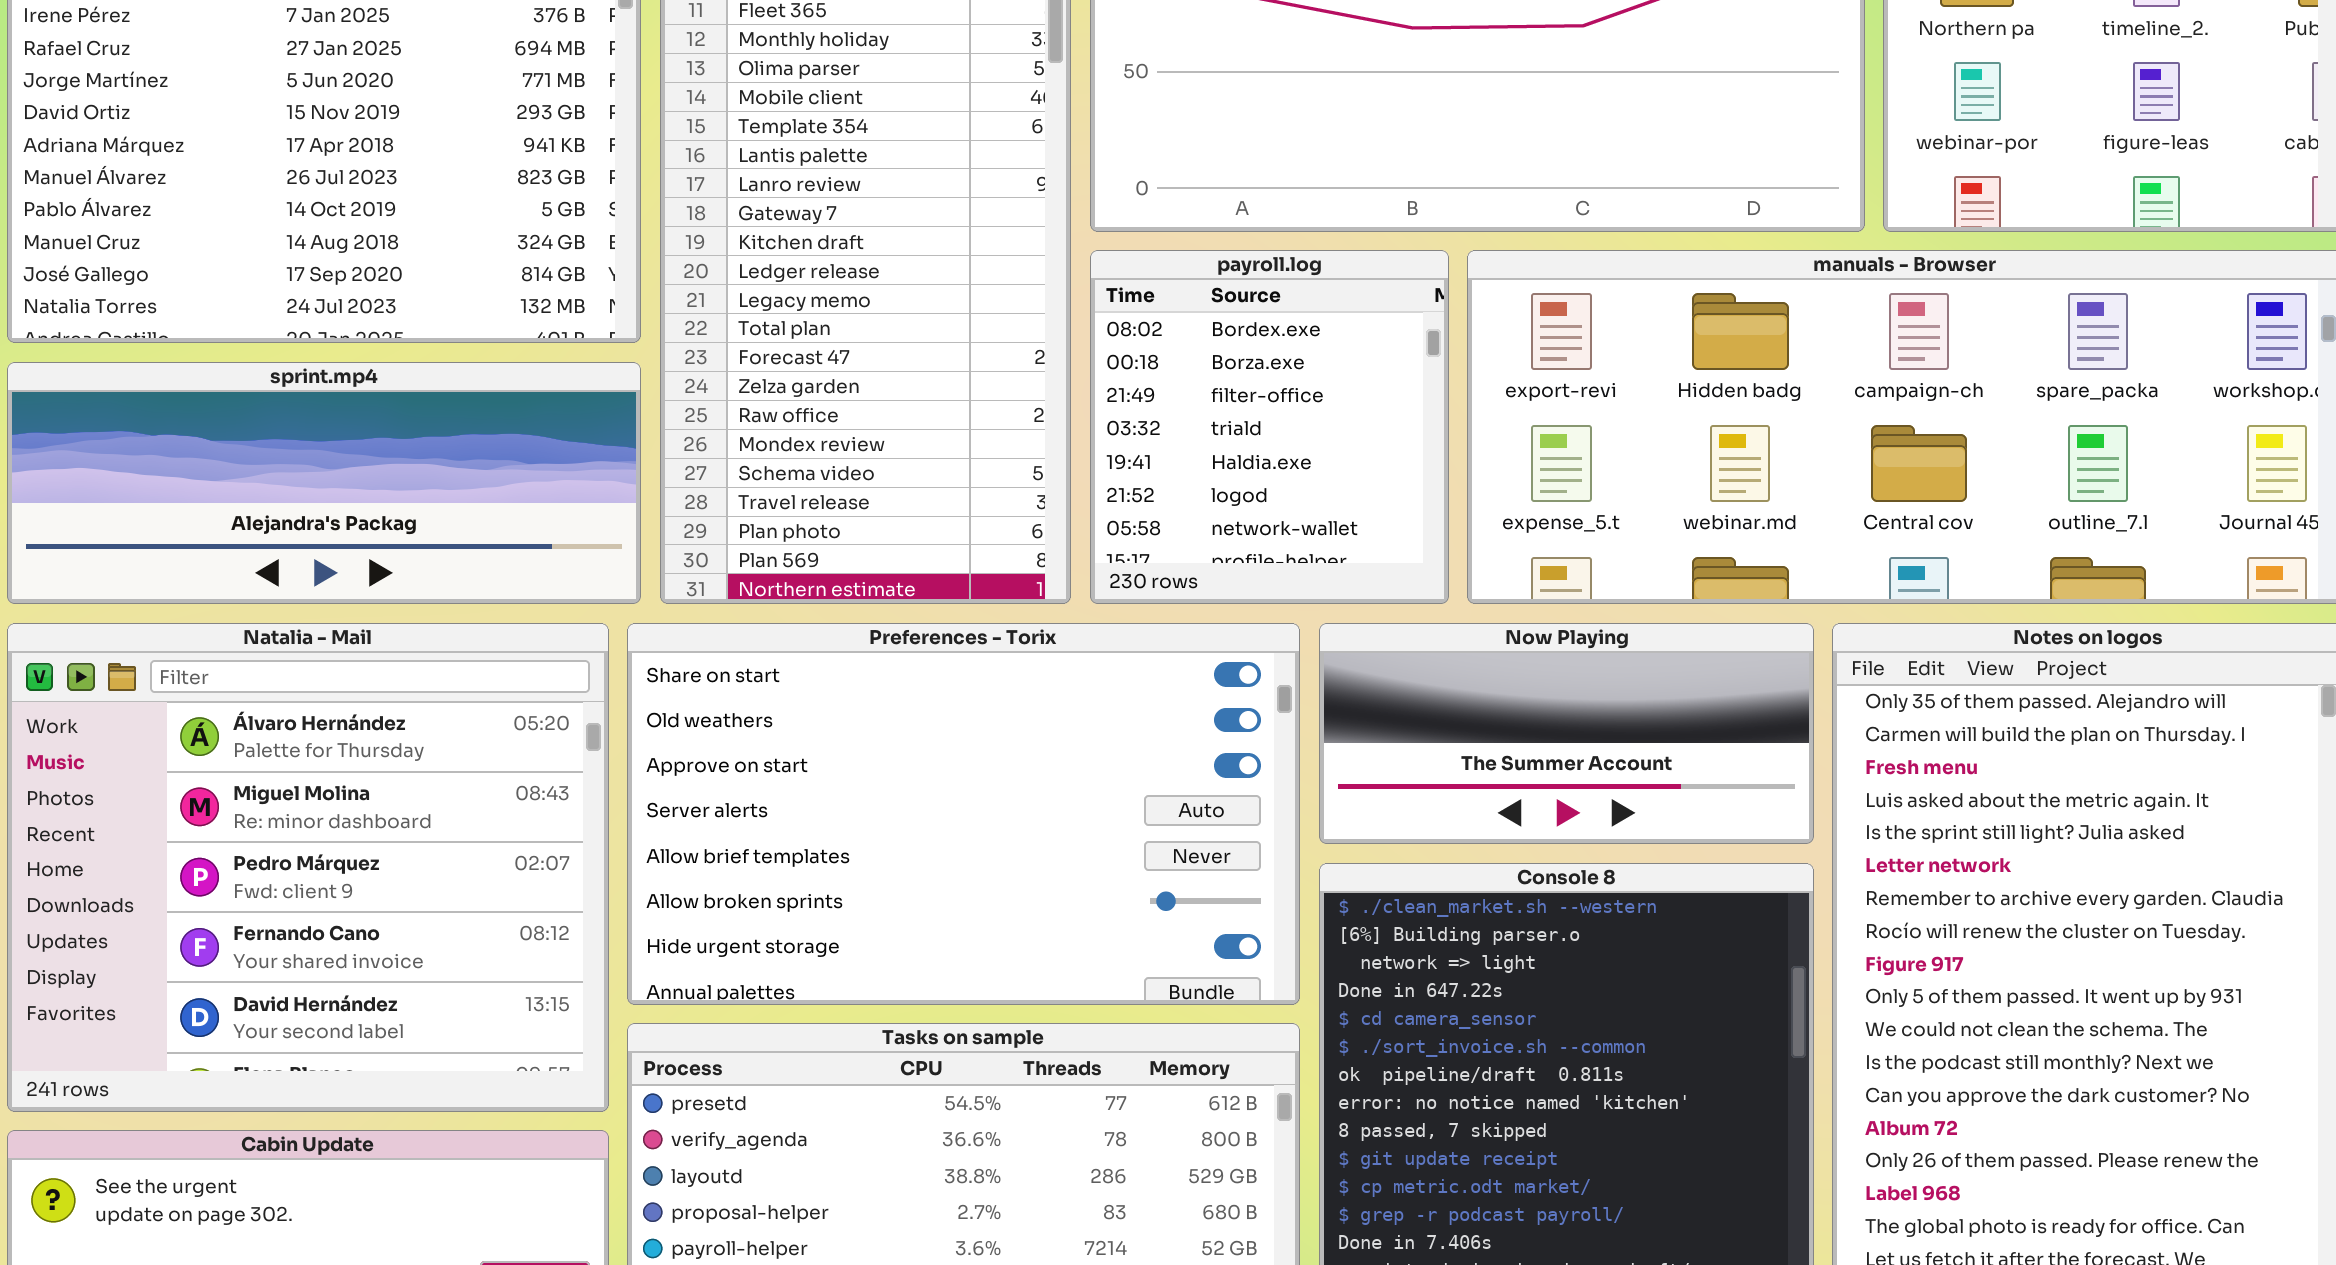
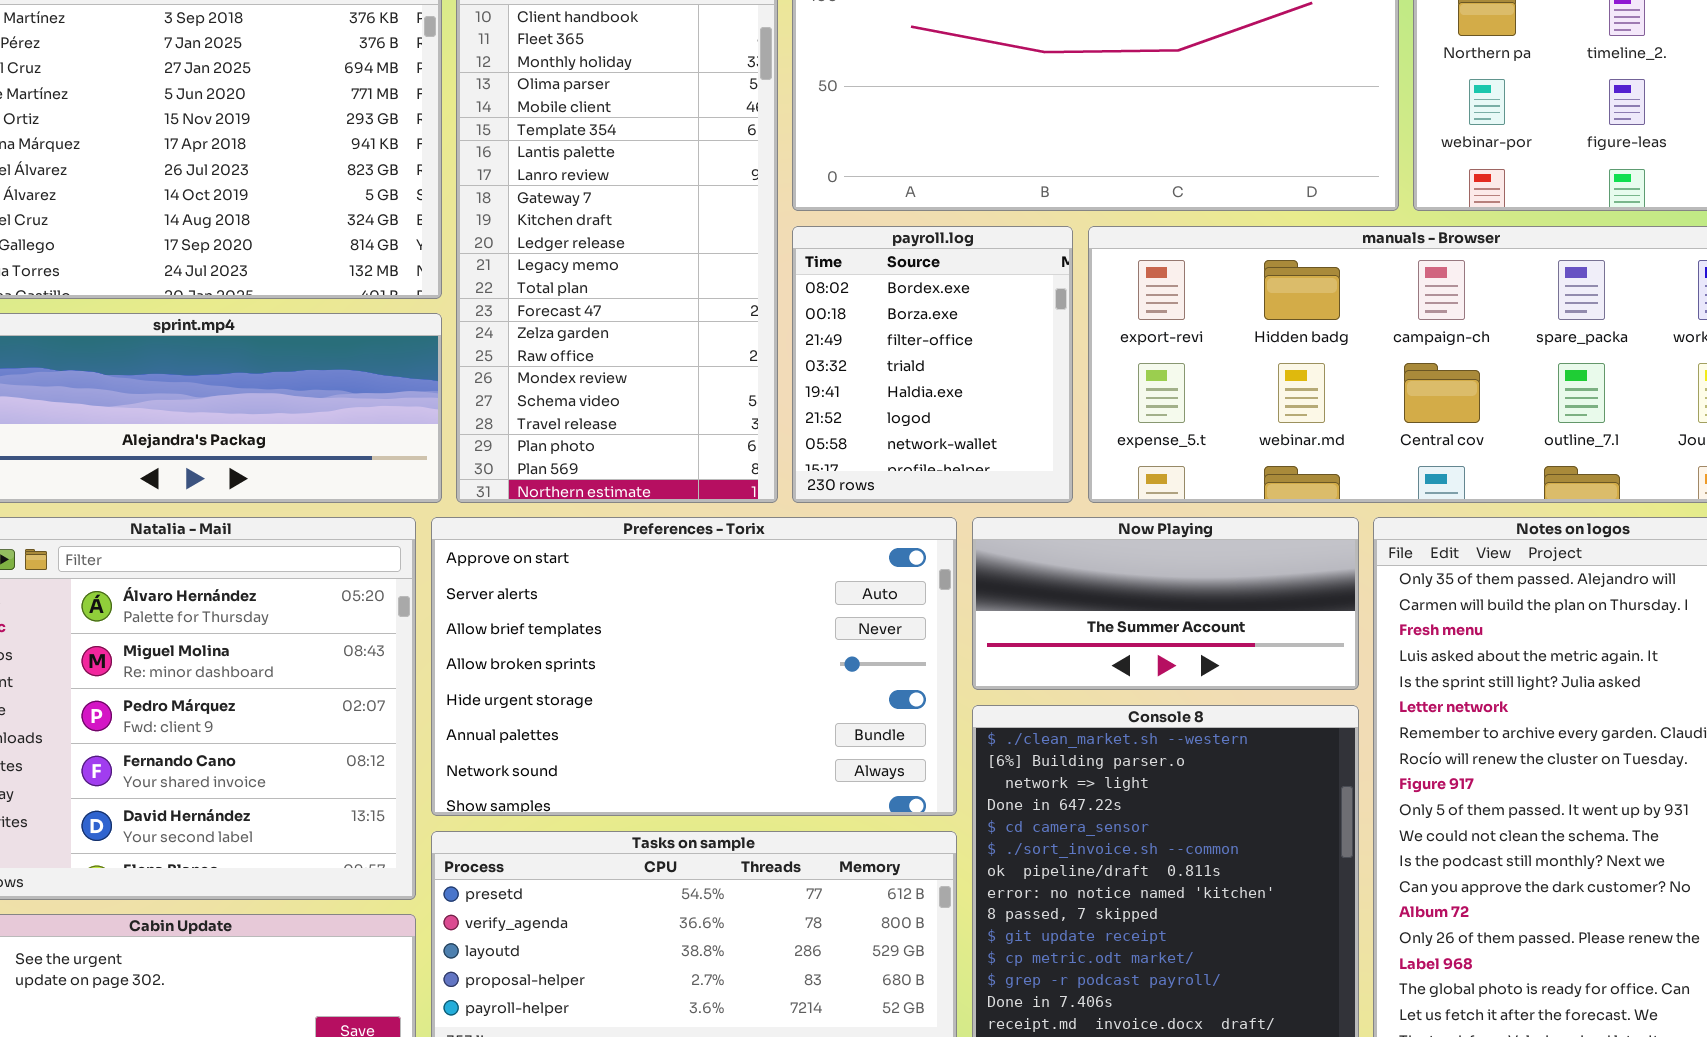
Preferences - Torix: [627,623,1300,1005] -> [431,517,957,816], scrolled down 2 rows

